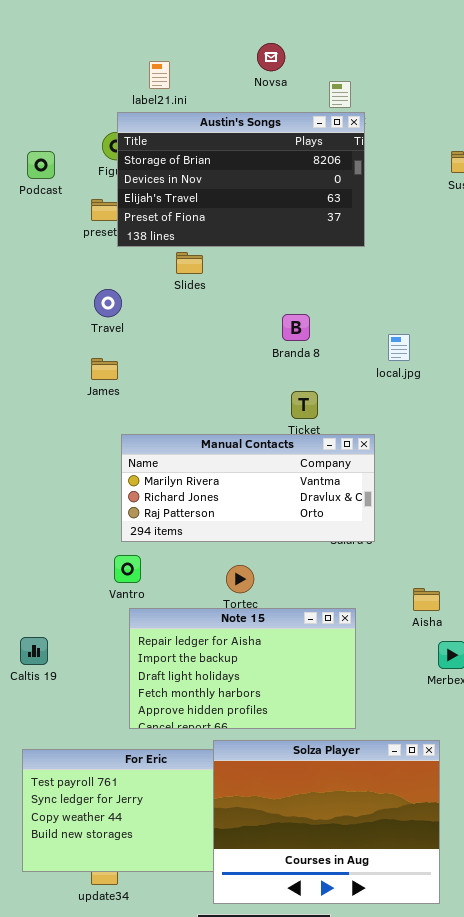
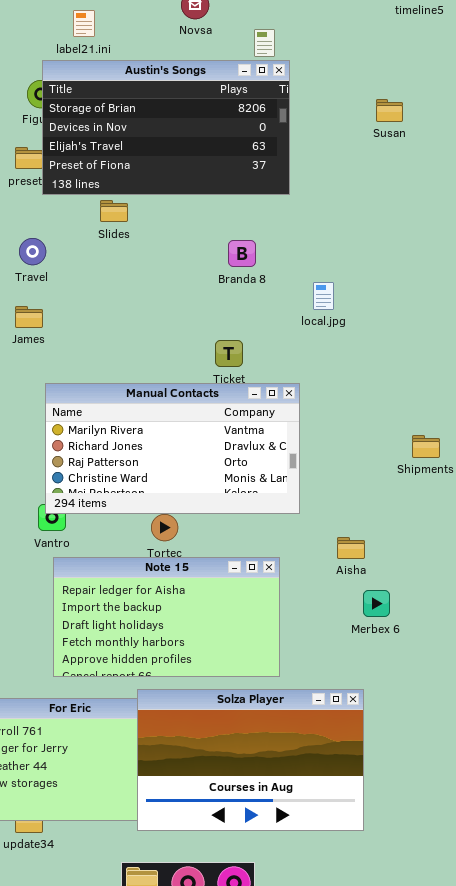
Branda 8: [282,314,310,341] -> [228,240,256,267], moved
Manual Contacts: [121,434,375,542] -> [45,383,300,514], resized
Solza Player: [213,740,440,904] -> [137,689,364,831], resized

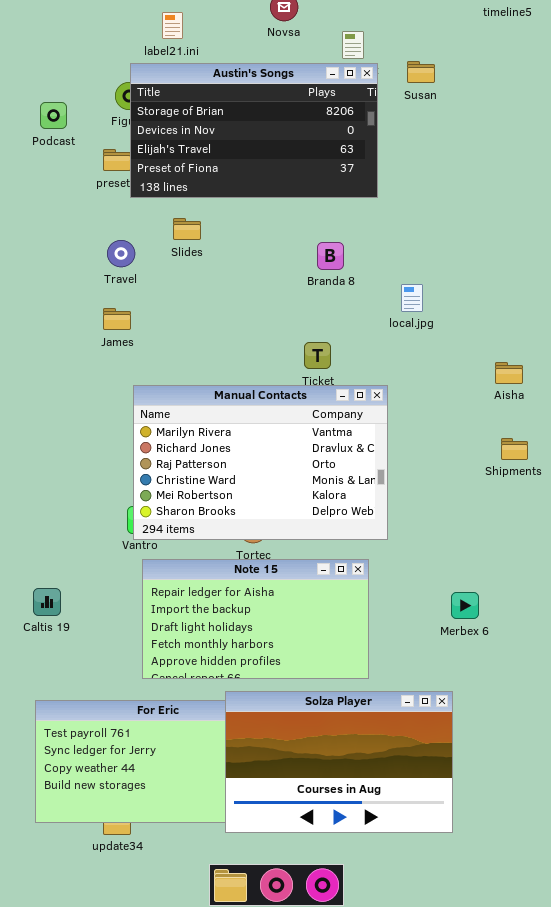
Susan: [376,99,403,122] -> [407,61,435,83], moved
Slides: [100,200,128,222] -> [173,218,201,240], moved
Manual Contacts: [45,383,300,514] -> [133,385,388,540], resized
Aisha: [337,537,365,559] -> [495,362,523,384], moved

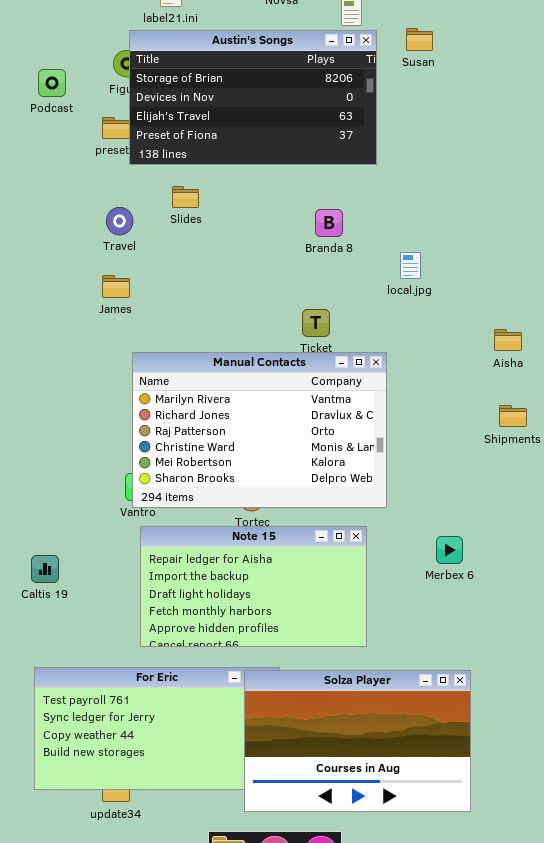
Merbex 6: [451,592,479,619] -> [436,536,463,564], moved
Solza Player: [225,691,453,833] -> [244,670,471,812], moved

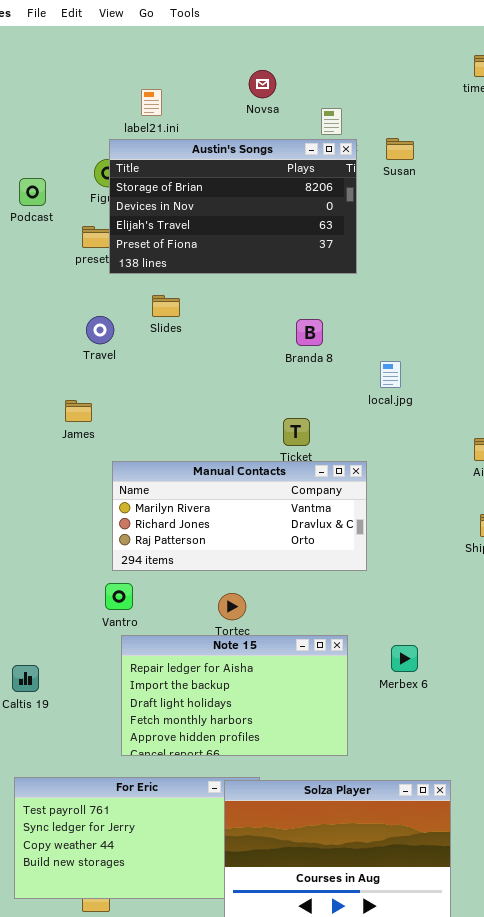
James: [102,275,130,298] -> [65,400,92,422], moved
Manual Contacts: [132,352,387,508] -> [112,461,367,571], resized
Merbex 6: [436,536,463,564] -> [391,645,418,672], moved

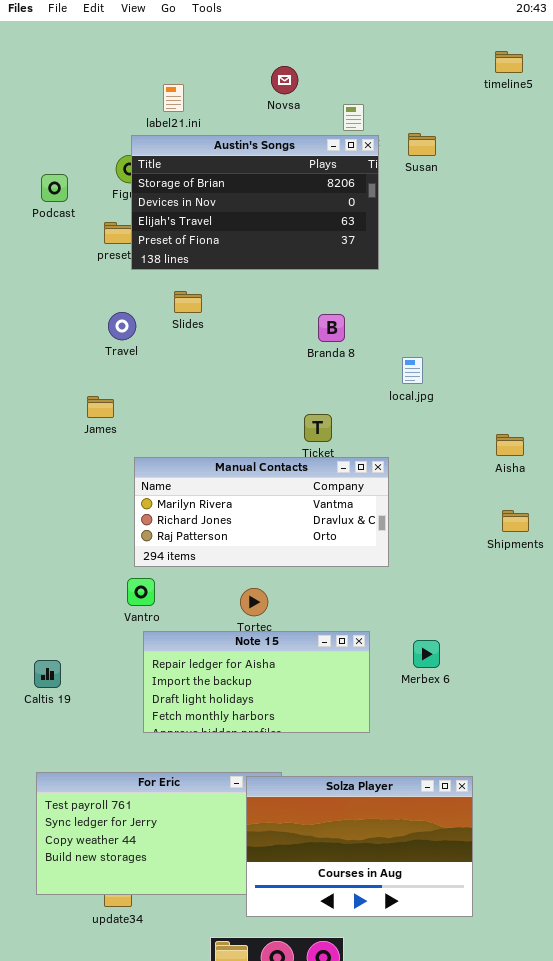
Note 15: [121,635,348,756] -> [143,631,370,733], resized

